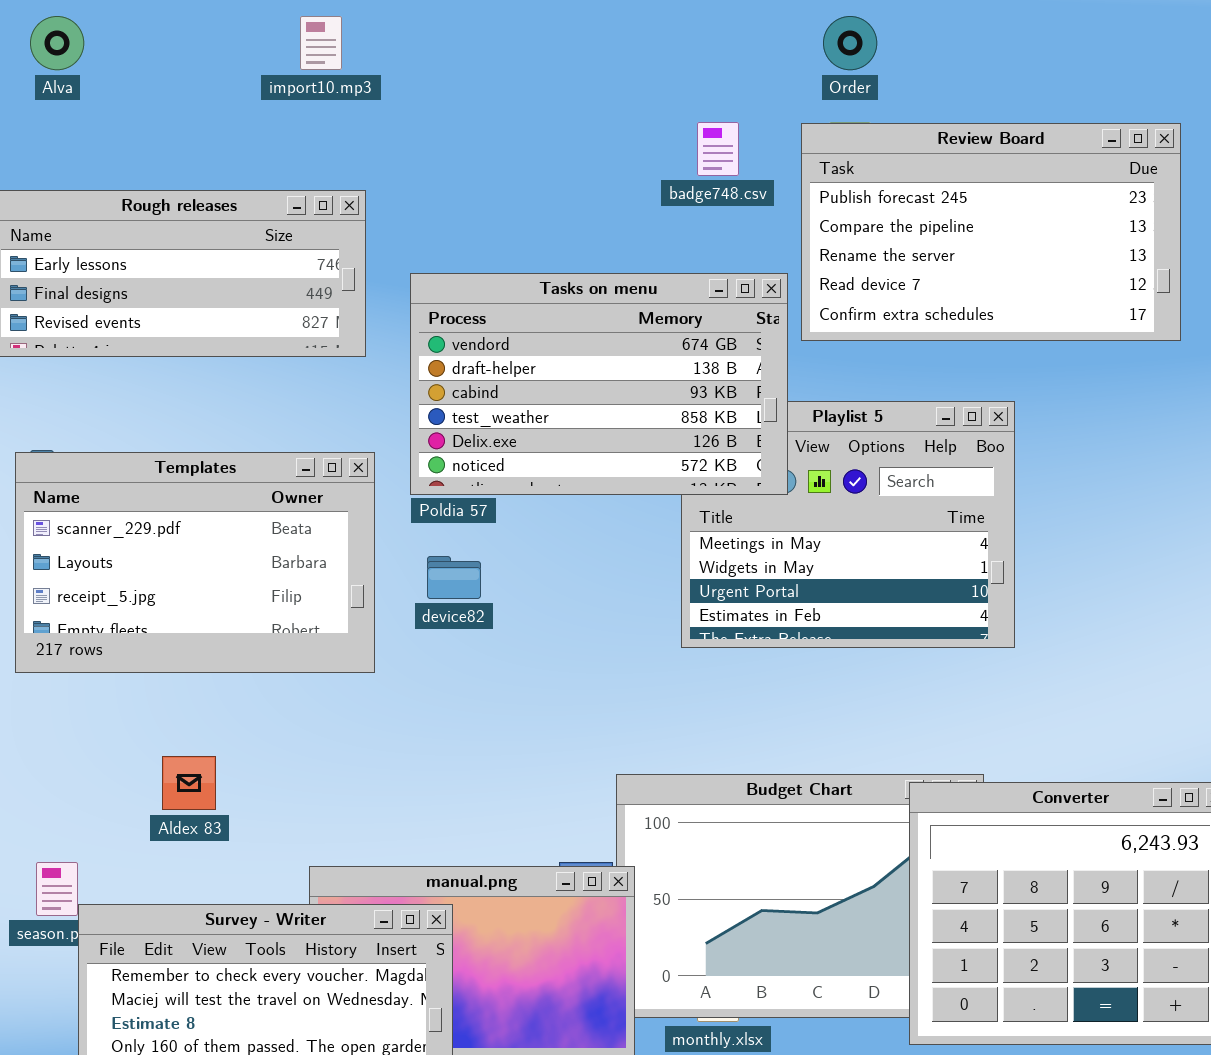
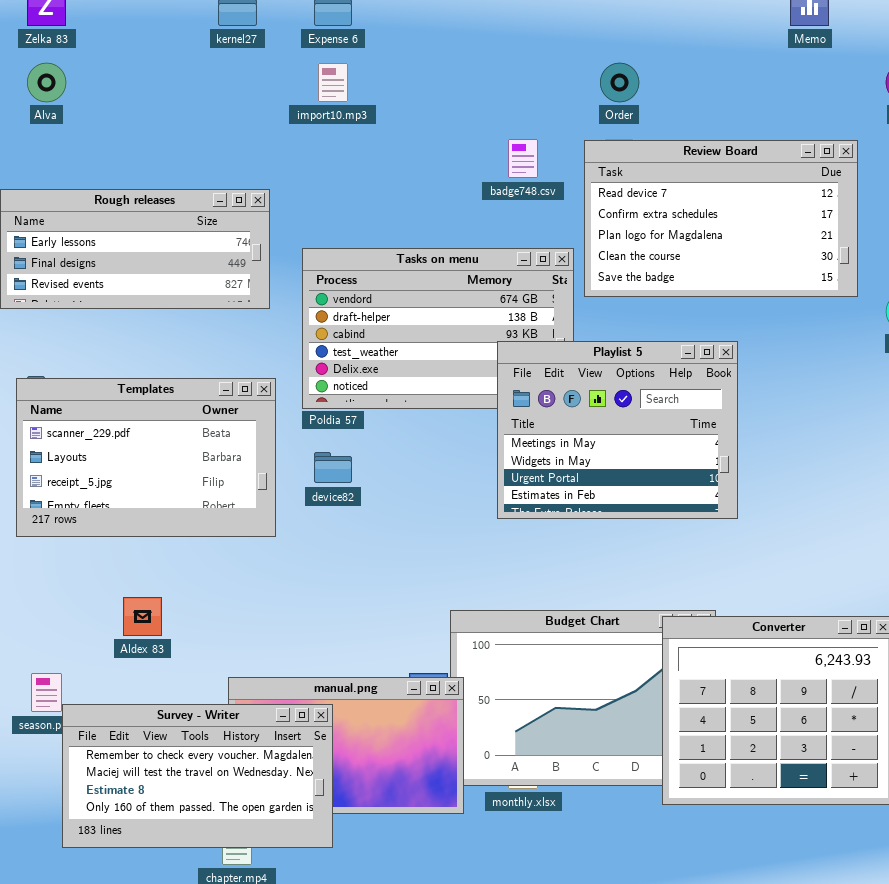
import10.mp3: [300,16,342,70] -> [318,63,348,102], moved
Review Board: [801,123,1181,341] -> [584,140,858,297], scrolled down 3 rows
Playlist 5: [681,401,1015,648] -> [497,341,738,519], raised

